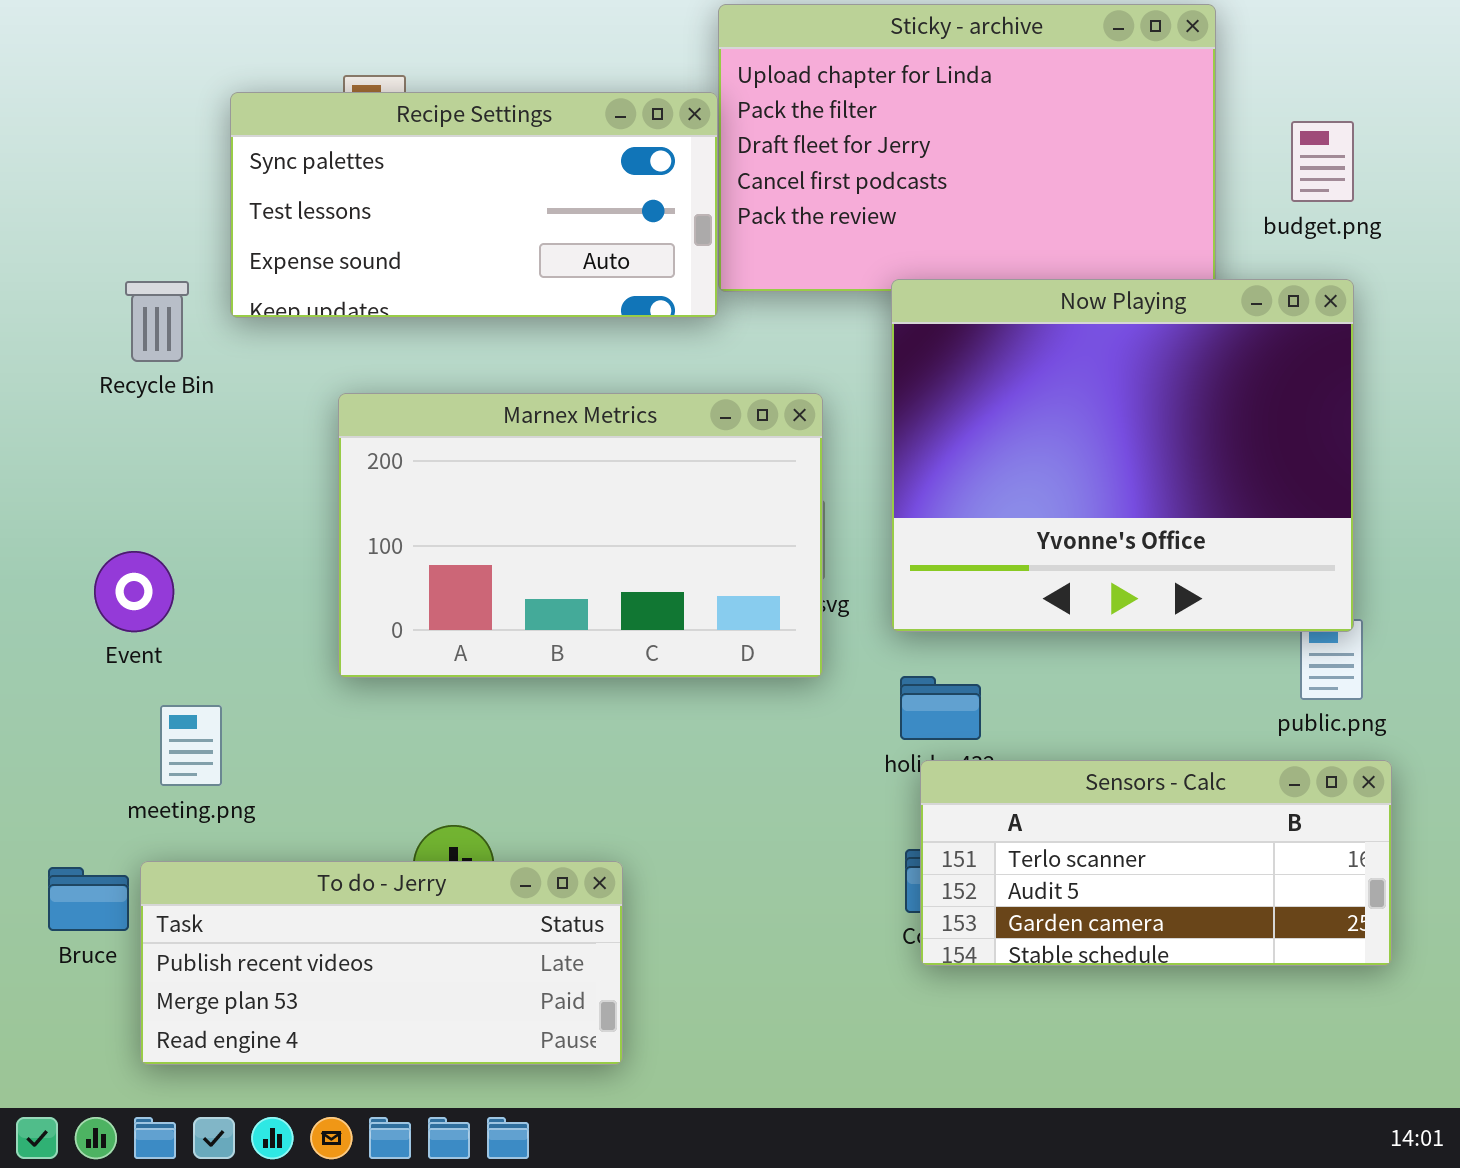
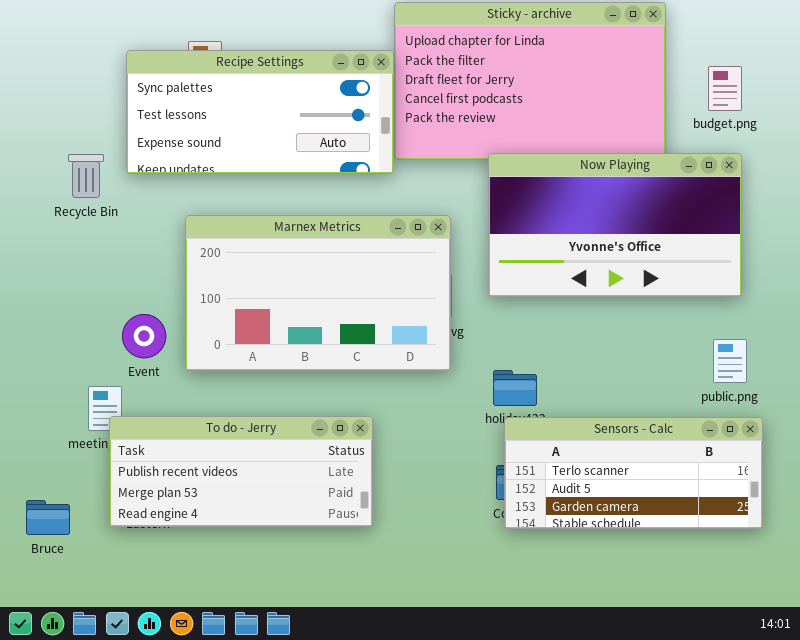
Now Playing: [891,279,1354,632] -> [488,153,742,297], resized
Event: [94,551,174,632] -> [122,314,166,358], moved
To do - Jerry: [140,861,623,1065] -> [109,416,373,527], moved
Bruce: [48,867,129,931] -> [26,500,70,535], moved

